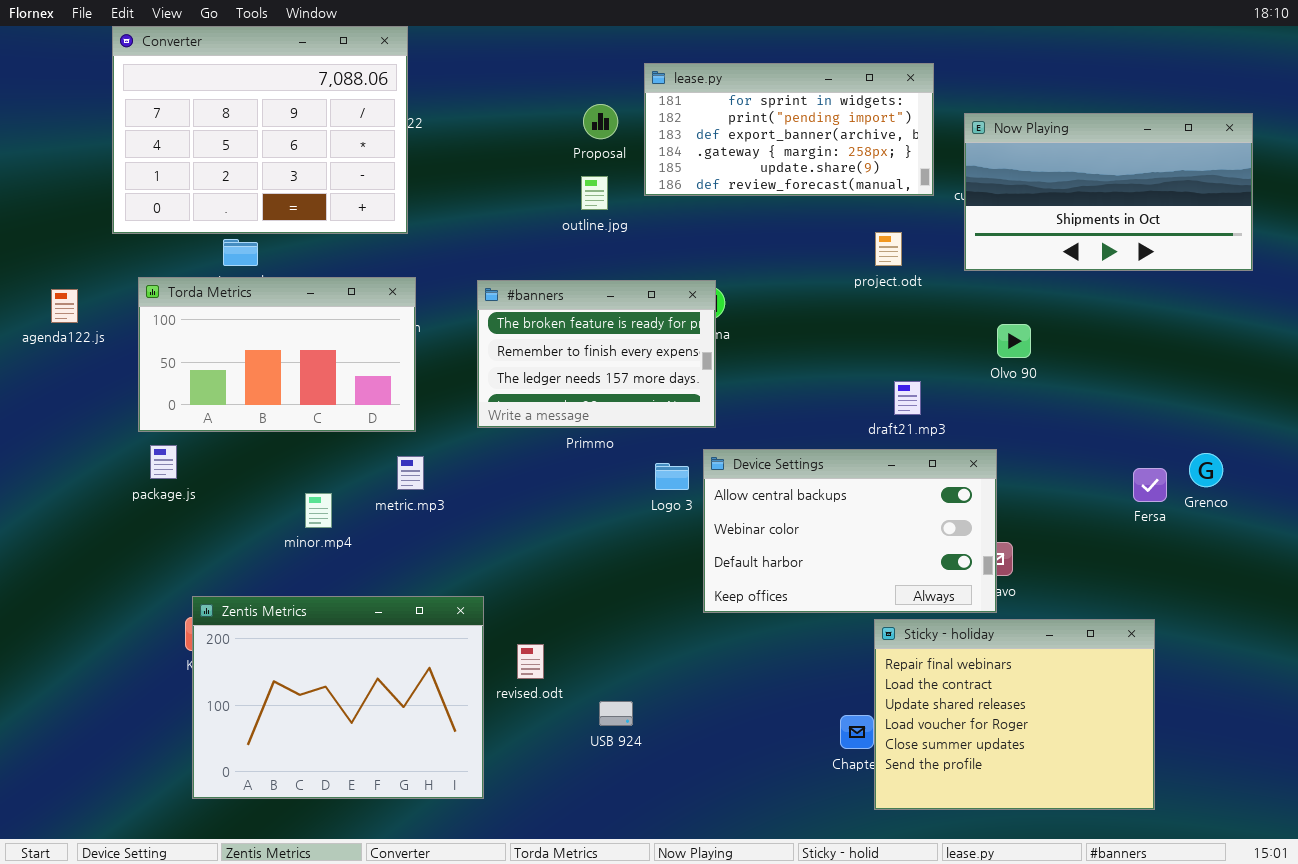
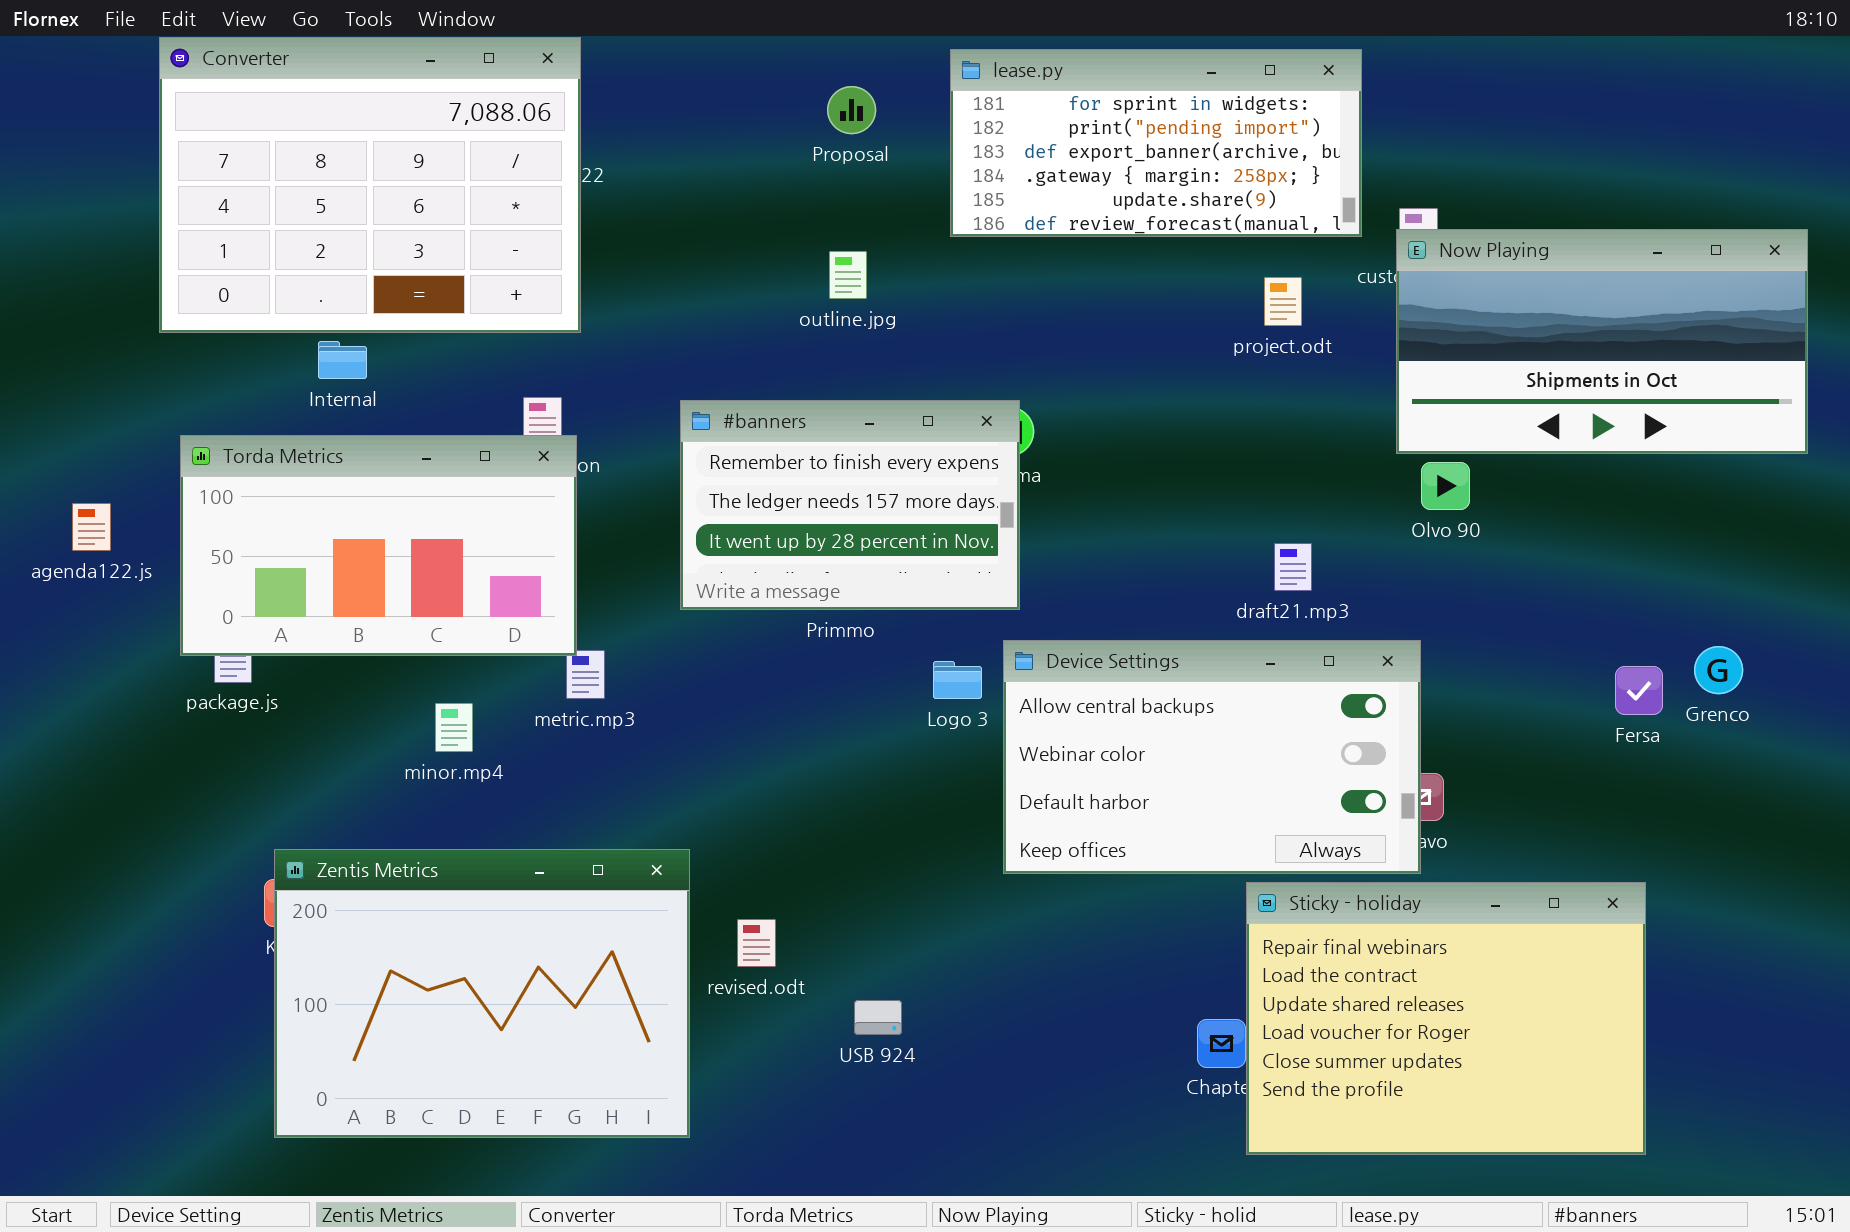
lease.py: [644,63,934,196] -> [950,49,1362,237], moved
Proposal: [583,104,618,139] -> [827,86,876,134], moved
Now Playing: [964,113,1253,271] -> [1396,229,1808,454], moved
project.odt: [875,232,902,266] -> [1264,277,1302,326], moved
Torda Metrics: [138,277,416,432] -> [180,435,577,656], moved
#banners: [477,280,716,428] -> [680,400,1020,610], scrolled down 1 row
agenda122.js: [51,289,78,323] -> [72,503,111,551], moved

